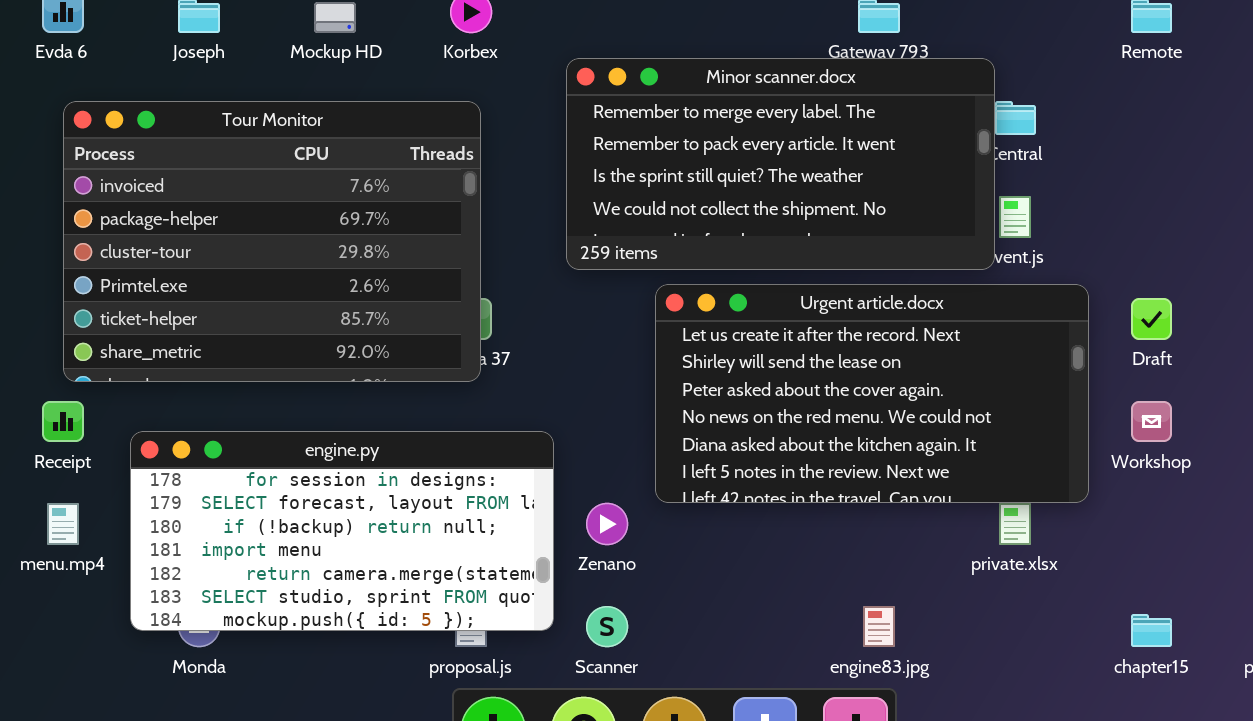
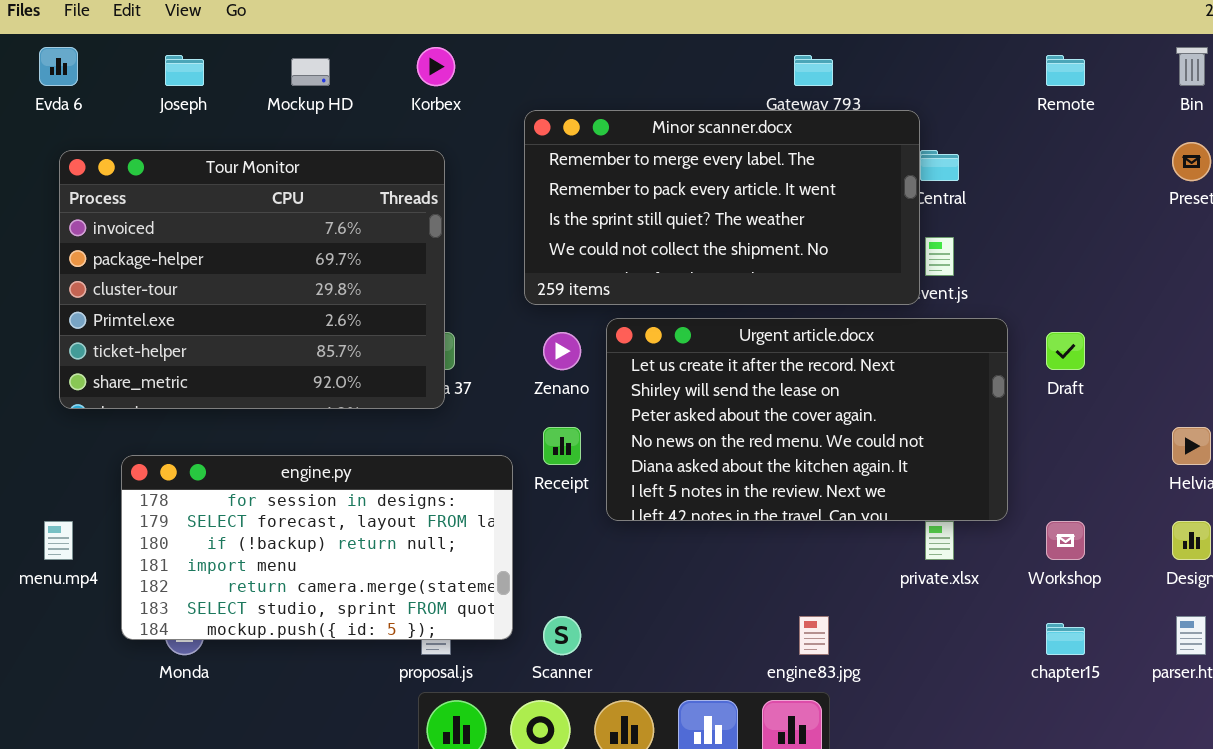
Receipt: [42,401,84,442] -> [543,427,581,465], moved
Workshop: [1131,401,1172,442] -> [1046,521,1085,560], moved
Zenano: [586,503,628,545] -> [543,332,581,370], moved

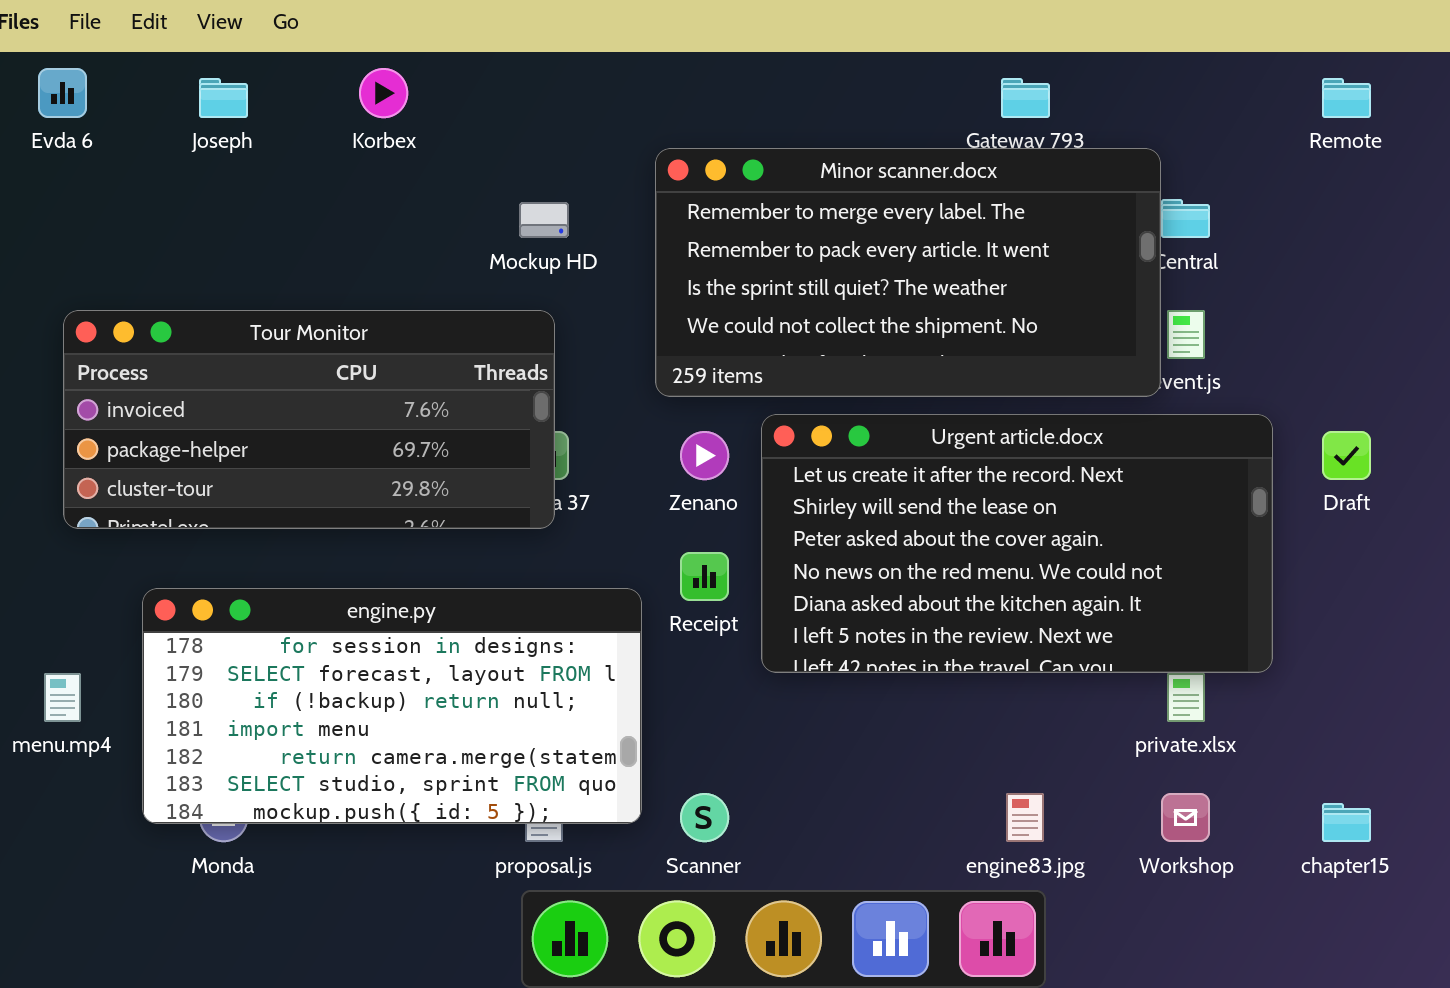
Korbex: [417,47,455,86] -> [359,68,408,118], moved
Mockup HD: [291,58,330,86] -> [519,202,569,238], moved
Tour Monitor: [59,150,445,409] -> [63,310,555,529], resized
Workshop: [1046,521,1085,560] -> [1161,793,1210,842], moved

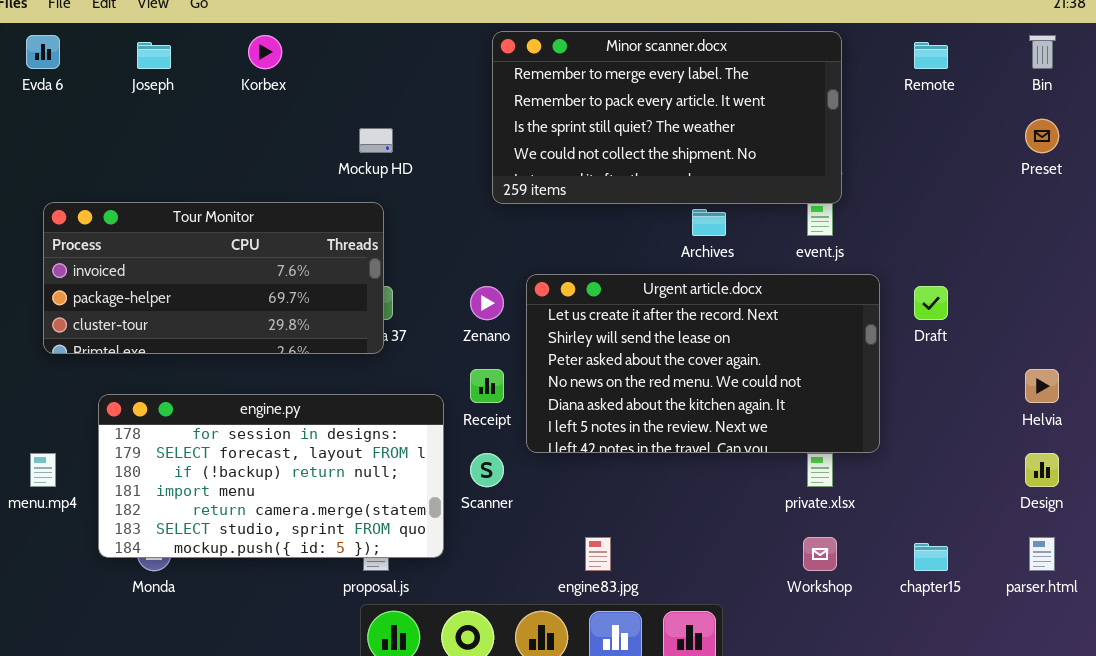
Minor scanner.docx: [655,148,1161,397] -> [492,31,842,204], moved
Scanner: [680,793,729,842] -> [470,453,504,487], moved
engine83.jpg: [1006,793,1044,842] -> [585,537,611,571], moved

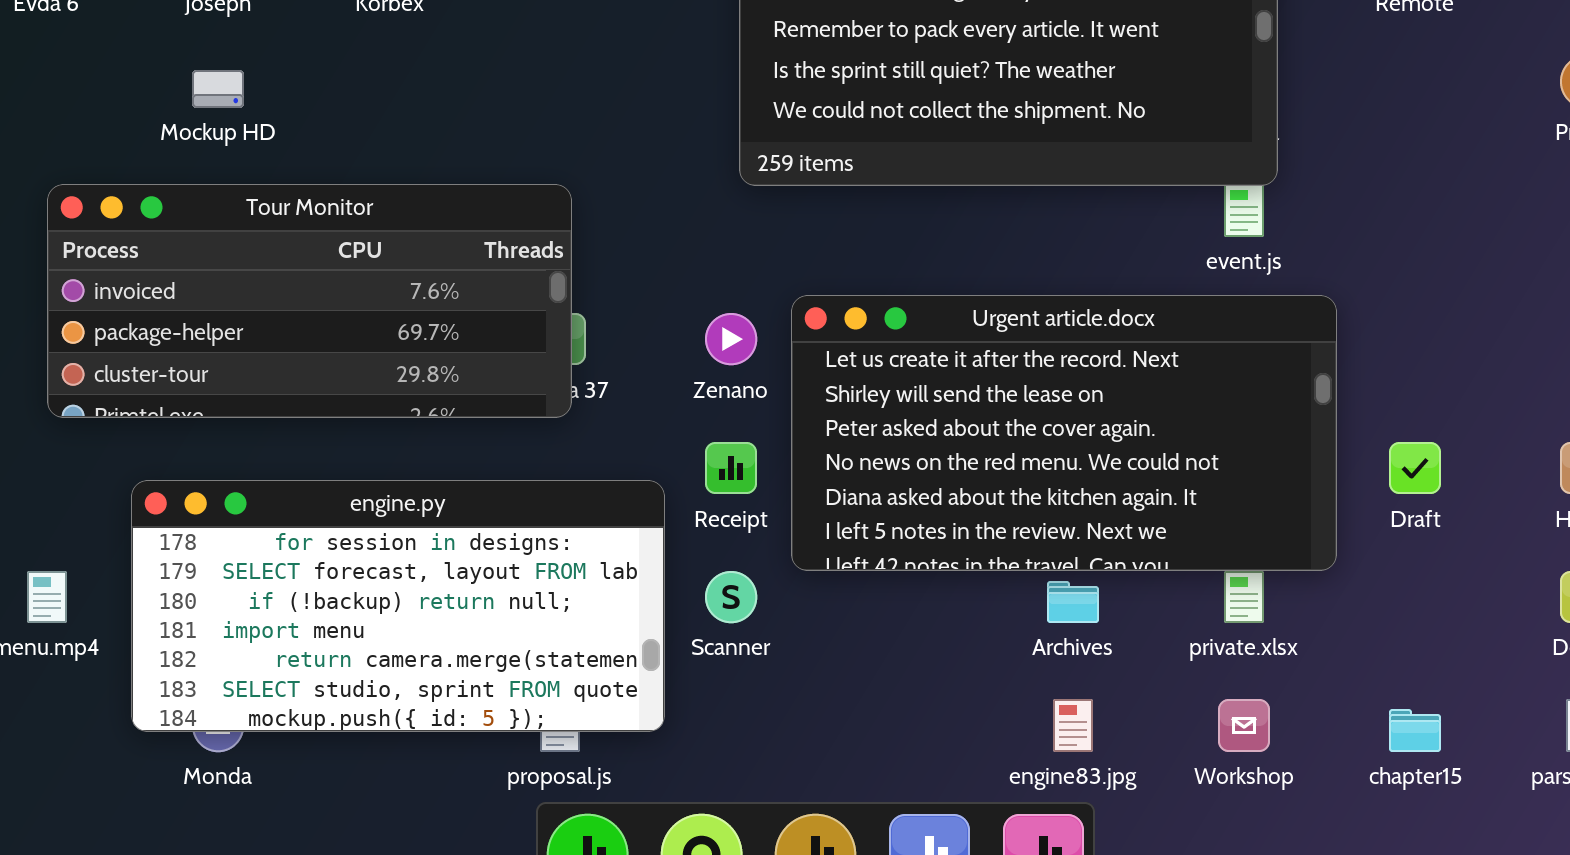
Mockup HD: [359,128,393,153] -> [192,70,244,108], moved
Archives: [692,209,726,236] -> [1047,581,1099,623], moved
Draft: [914,286,948,320] -> [1389,442,1441,494], moved
engine83.jpg: [585,537,611,571] -> [1053,699,1093,752], moved

